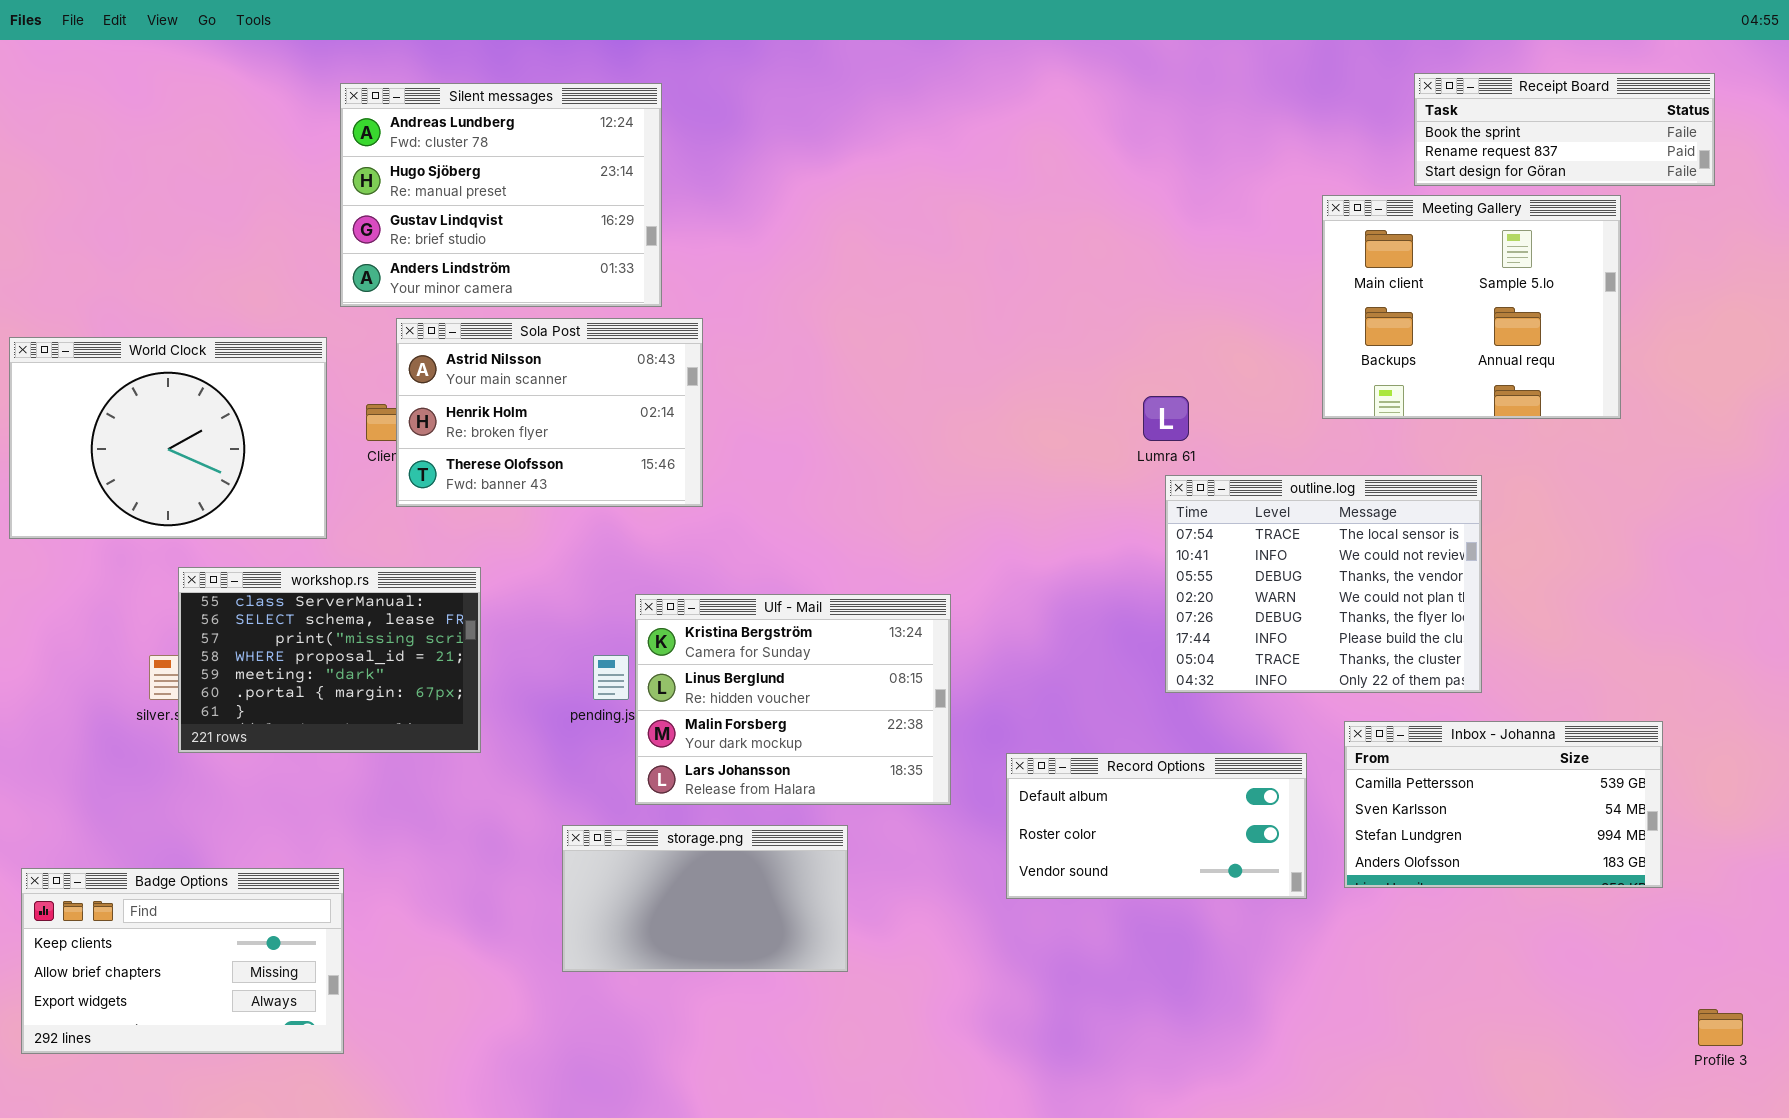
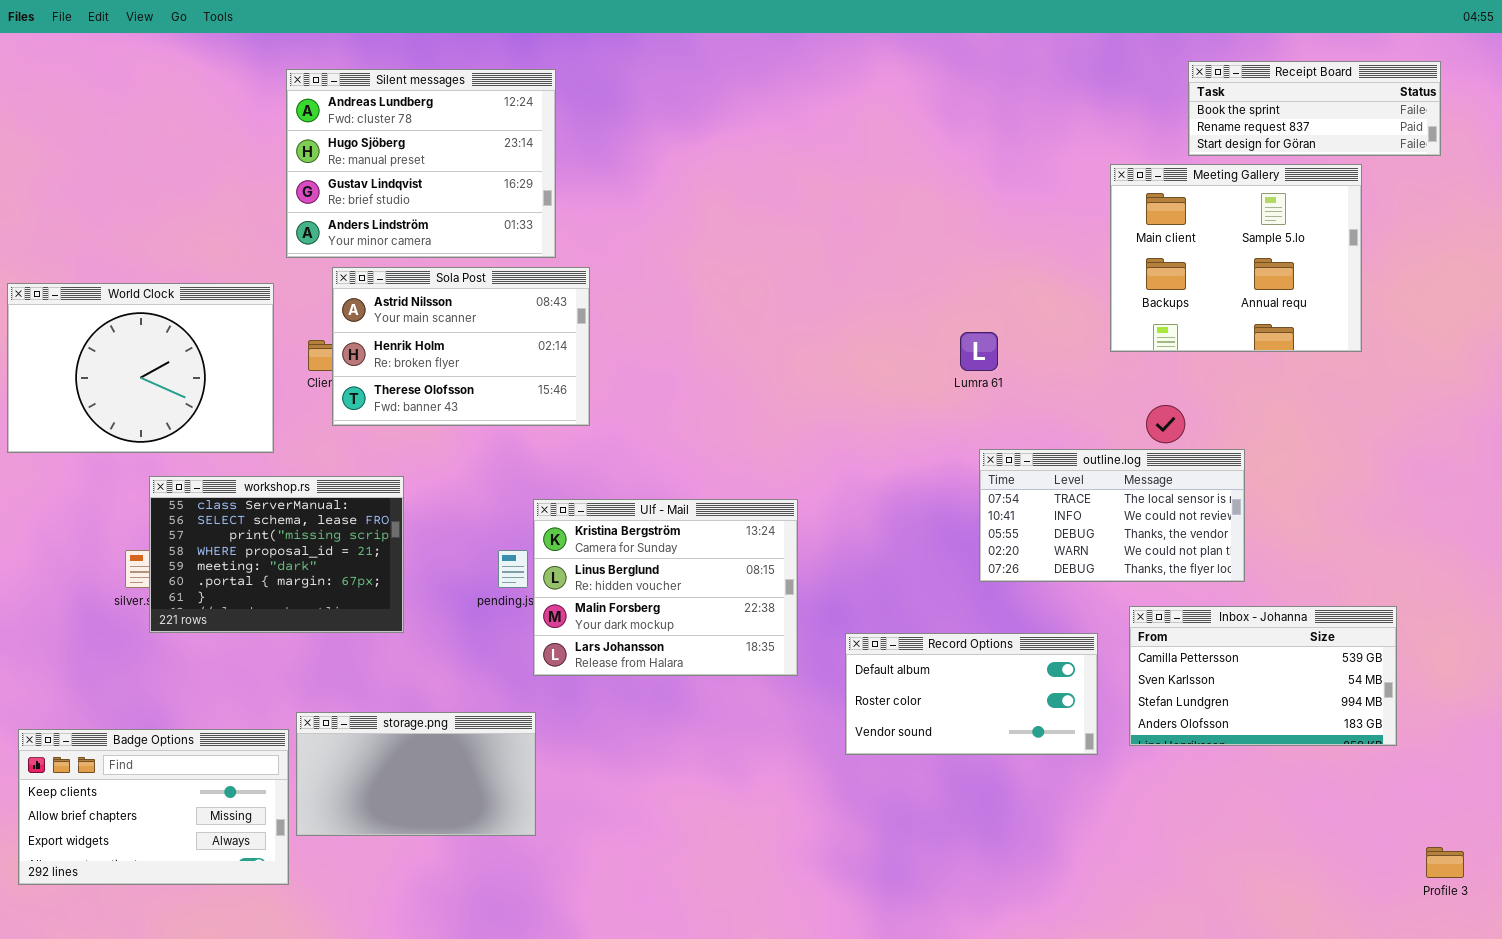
outline.log: [1165,475,1482,693] -> [979,449,1245,582], resized
storage.png: [562,825,848,972] -> [296,712,536,836], moved

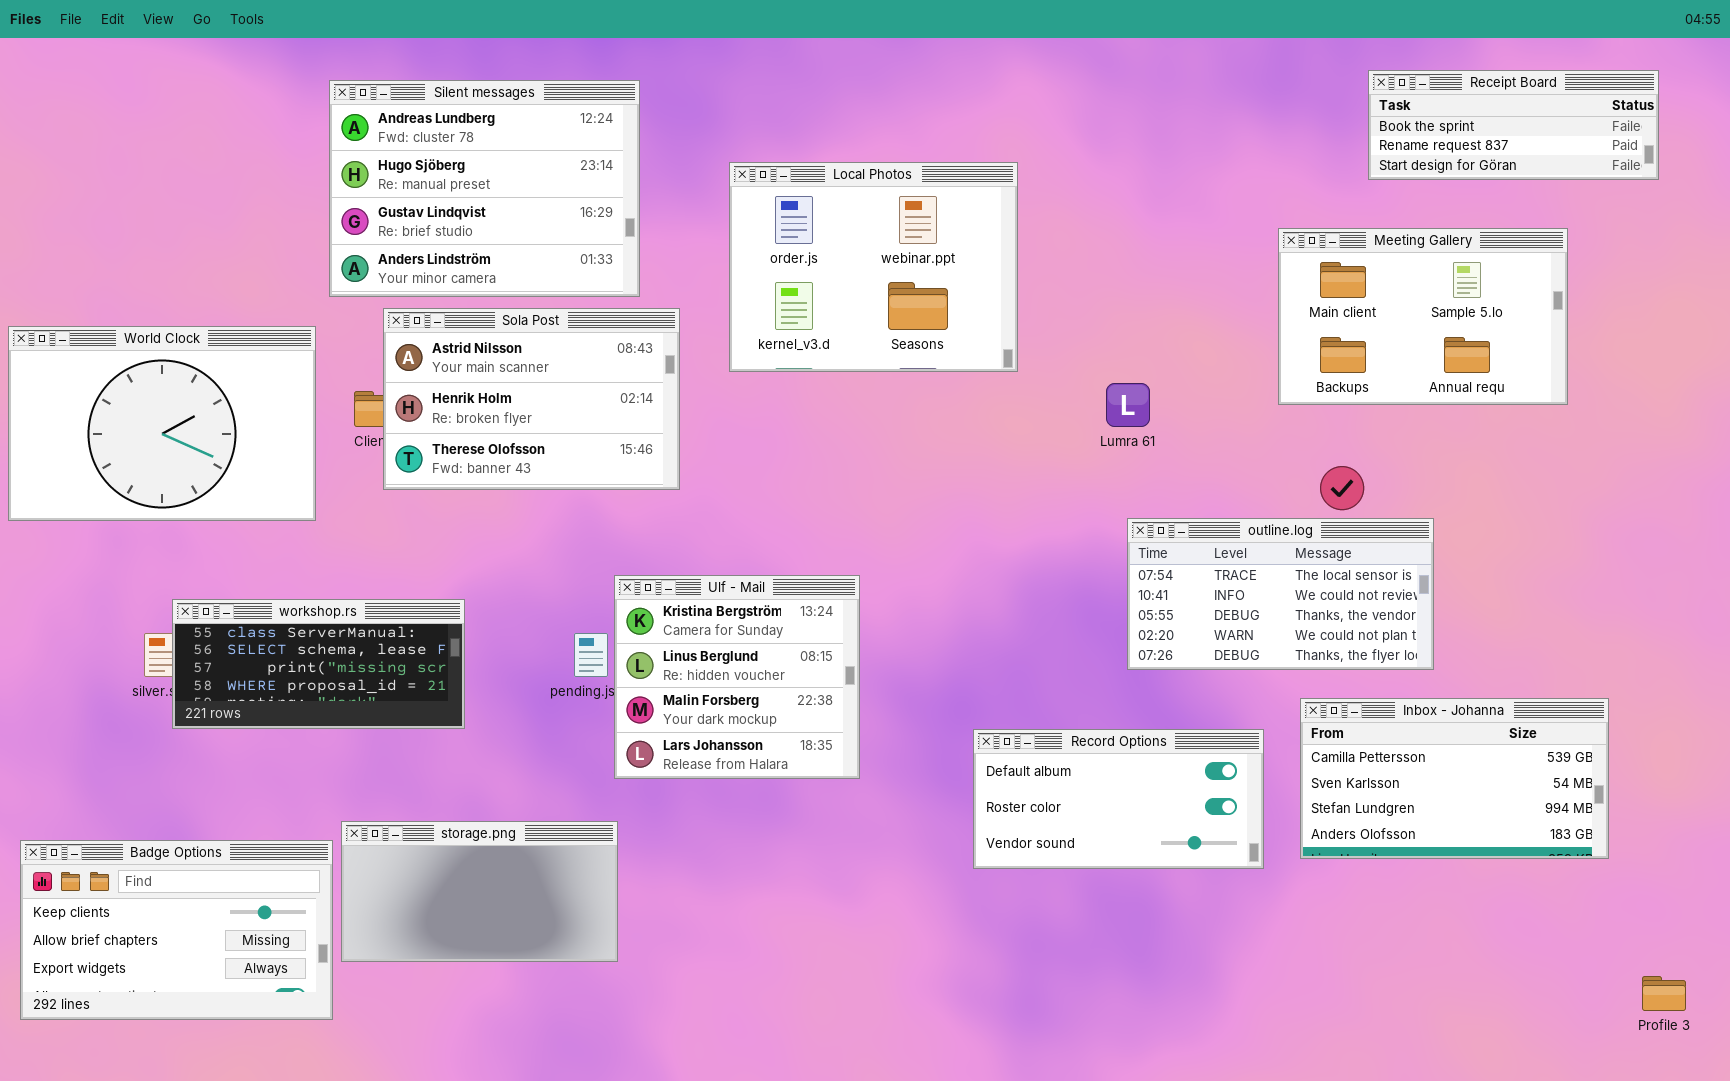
Local Photos: none -> [729,162,1018,372], opened
Meeting Gallery: [1110,164,1362,352] -> [1278,228,1568,405], resized
workshop.rs: [149,476,404,633] -> [172,599,465,729], resized
Ulf - Mail: [533,499,798,676] -> [614,575,860,779], resized

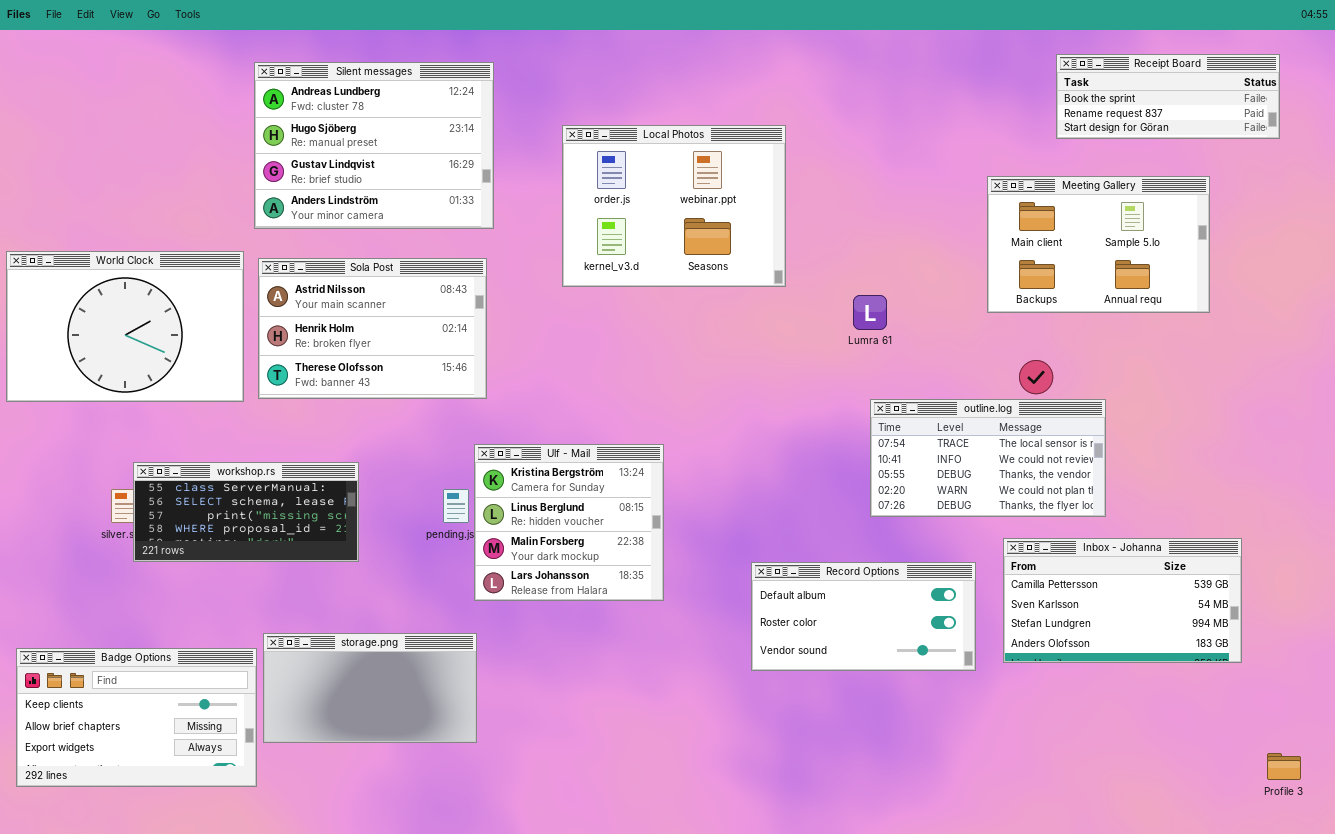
Sola Post: [383,308,680,490] -> [258,258,487,399], moved

